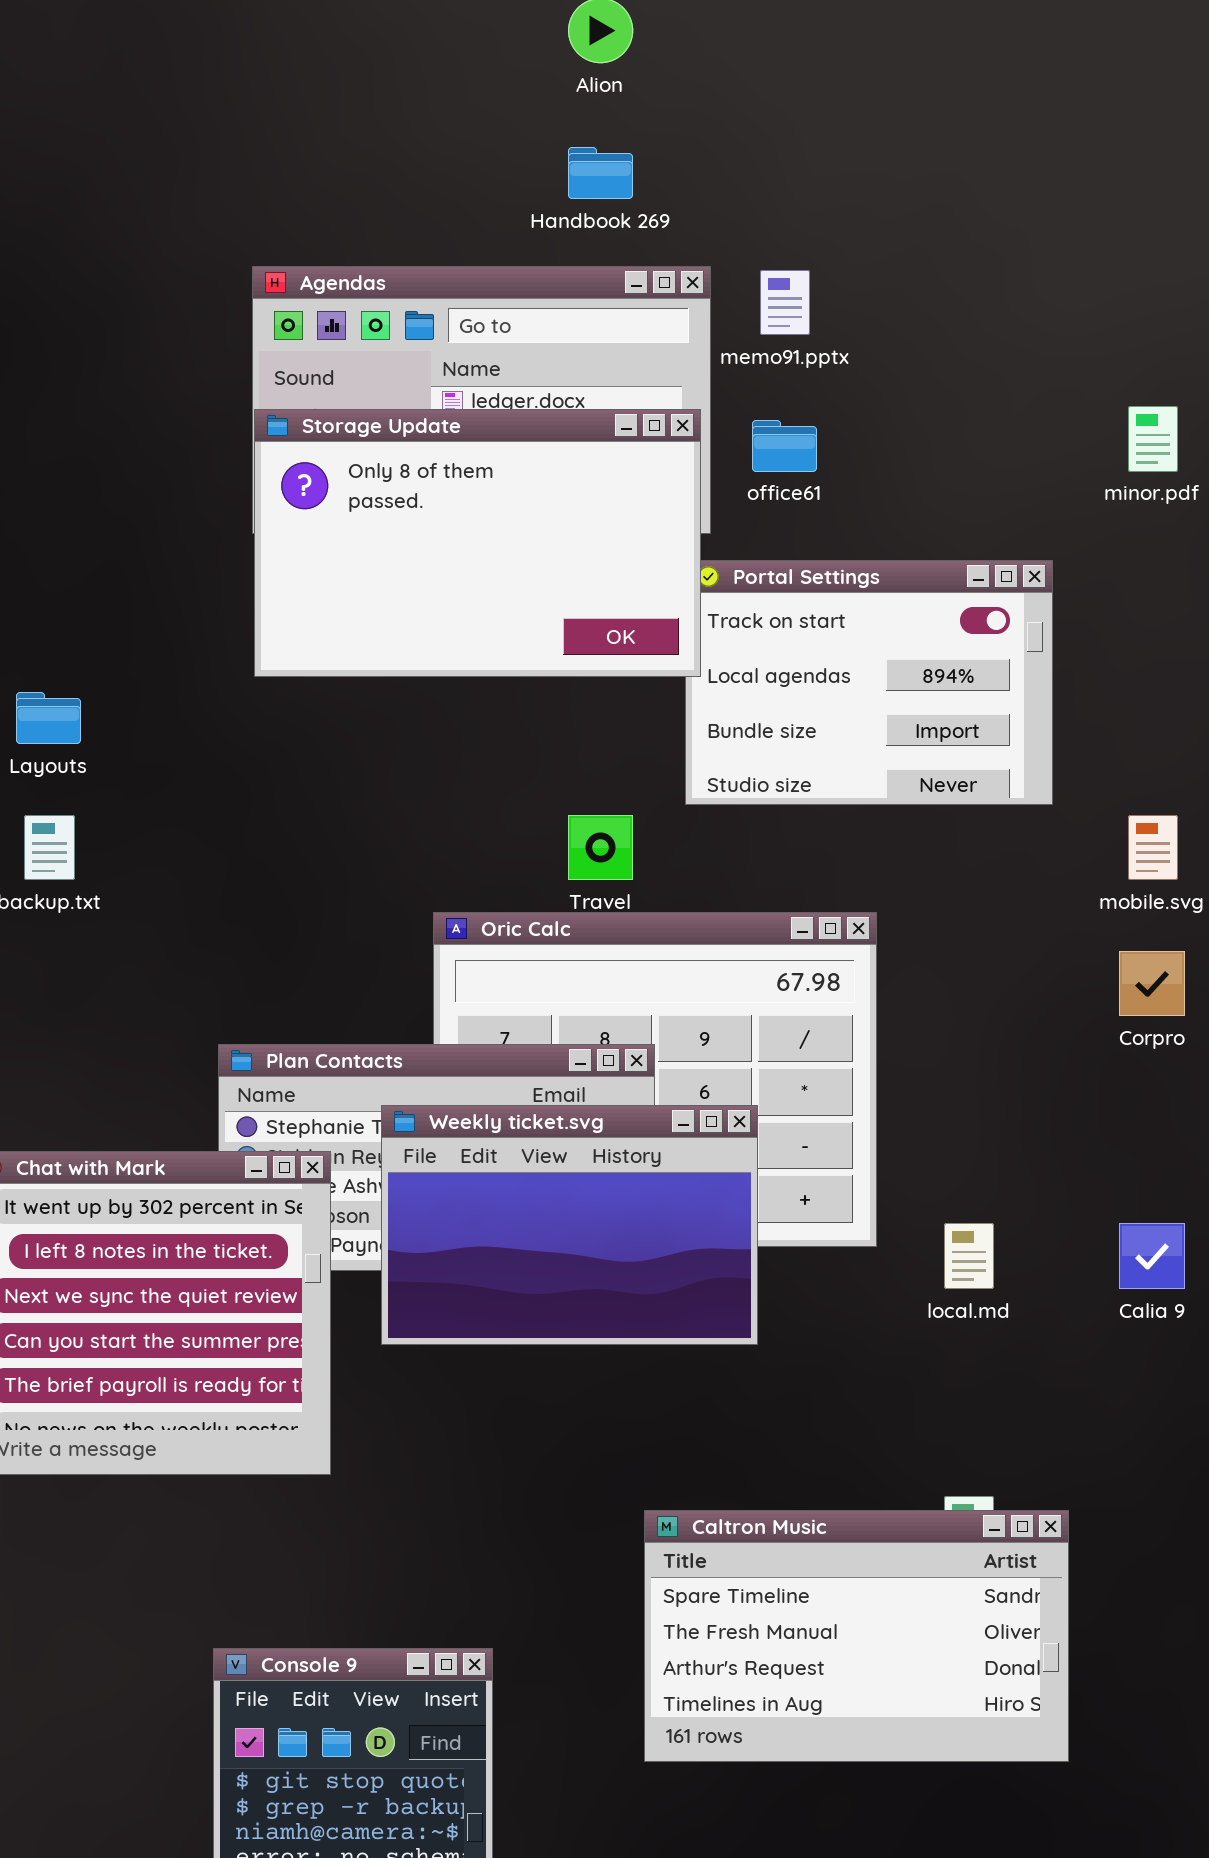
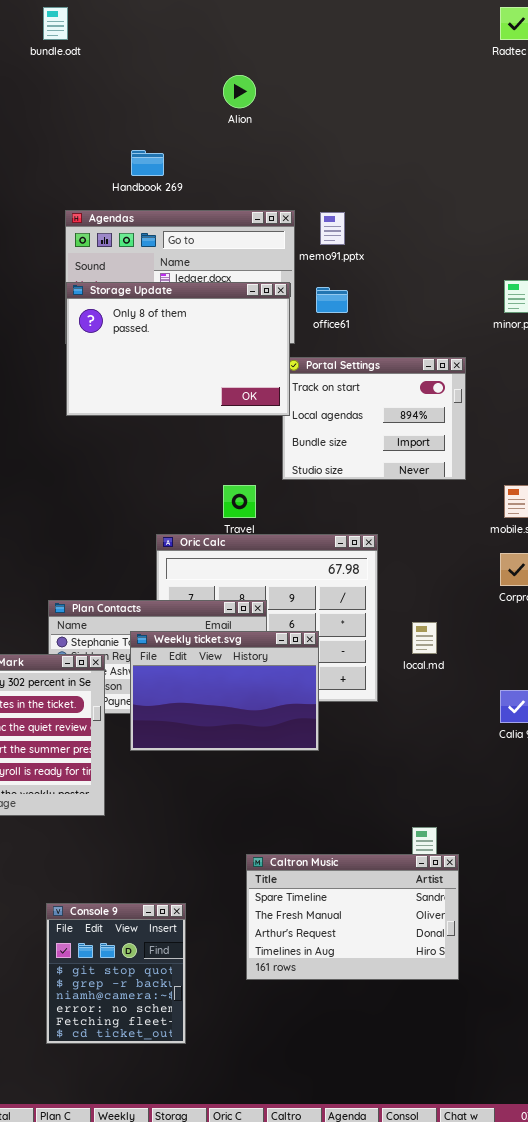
Handbook 269: [568,147,633,199] -> [131,150,164,176], moved
local.md: [944,1223,994,1289] -> [412,622,437,654], moved
Caltron Music: [644,1510,1069,1762] -> [246,854,459,980], moved

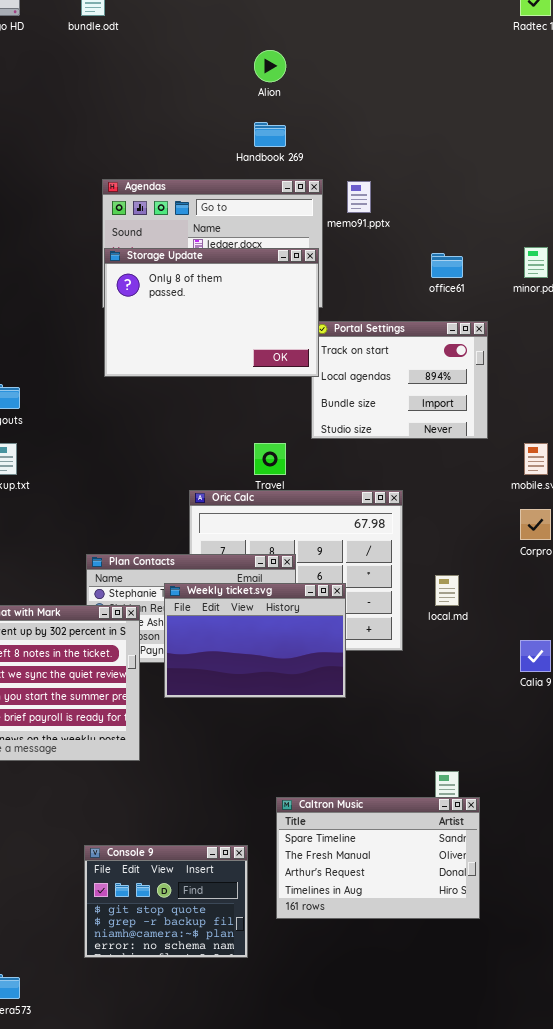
Handbook 269: [131,150,164,176] -> [254,122,286,147], moved
office61: [316,287,348,313] -> [431,253,463,278], moved
Console 9: [46,903,186,1044] -> [84,845,248,958], resized

